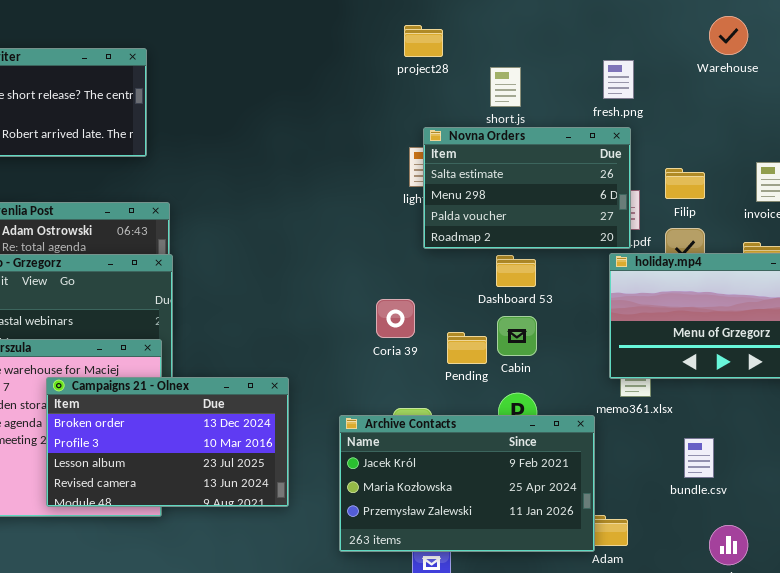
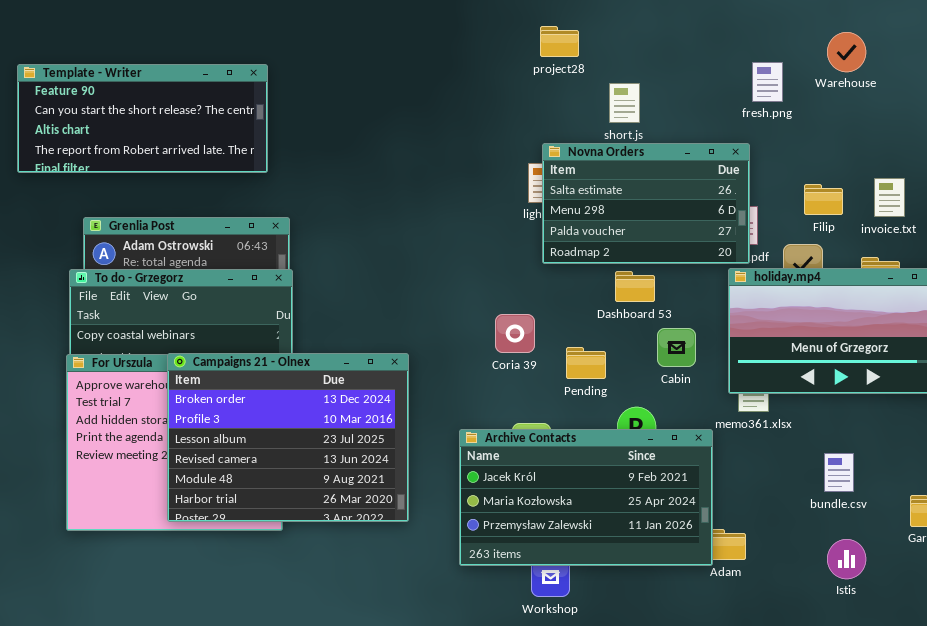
project28: [404,25,443,57] -> [540,26,579,57], moved
fresh.png: [603,60,634,99] -> [752,62,783,102], moved
Filip: [665,168,705,199] -> [804,184,843,215], moved
Cabin: [497,316,537,356] -> [657,328,696,367], moved
Campaigns 21 - Olnex: [46,377,289,507] -> [167,353,409,522], resized
bundle.csv: [684,438,714,478] -> [824,453,854,492], moved

